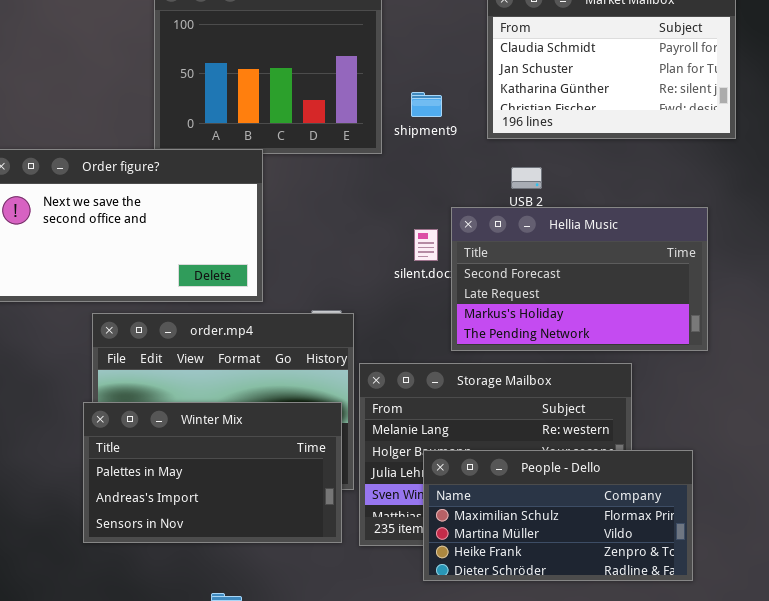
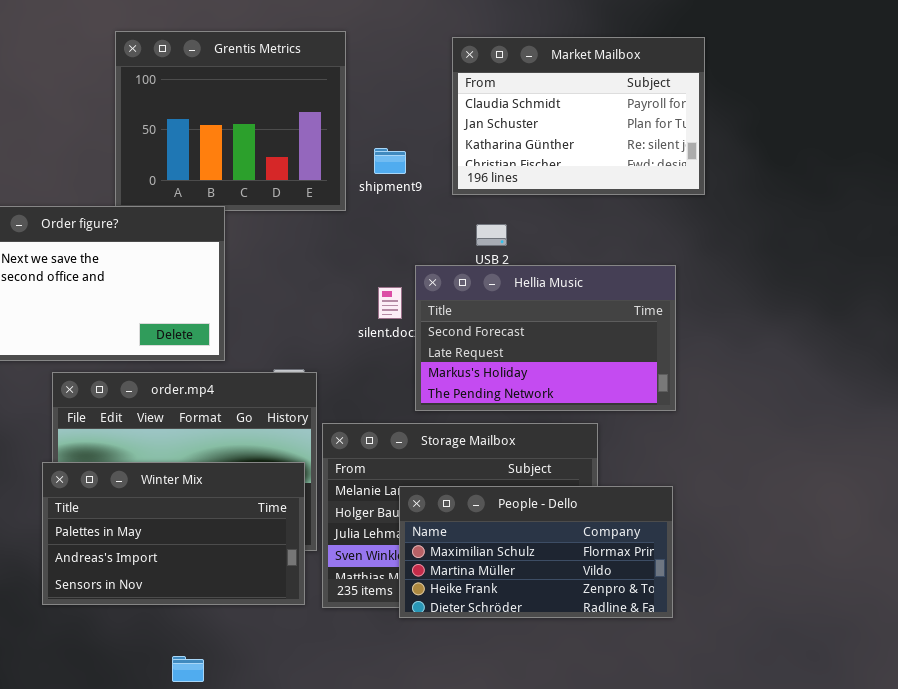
People - Dello: [423,450,693,581] -> [399,486,673,618], moved

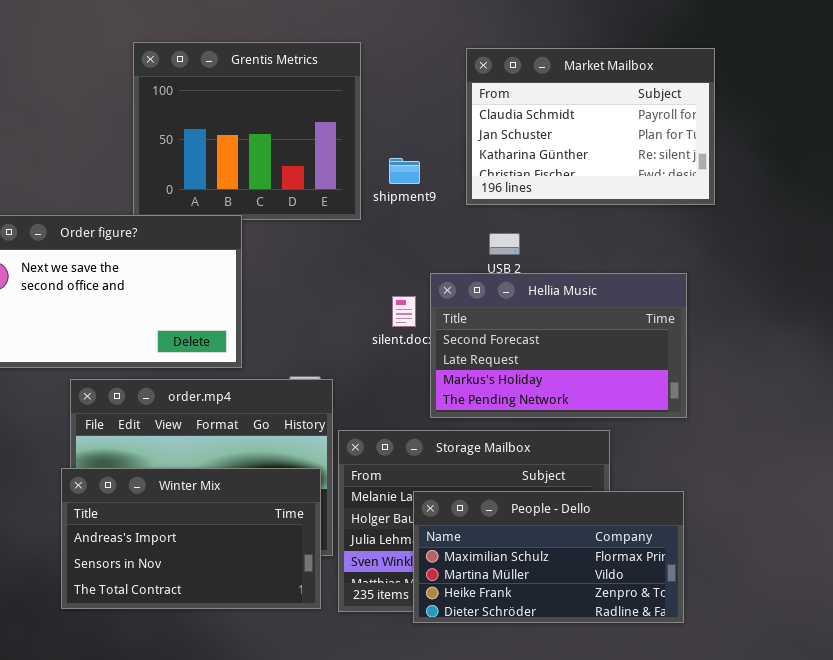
Winter Mix: [42,462,305,605] -> [61,468,321,609], scrolled down 1 row

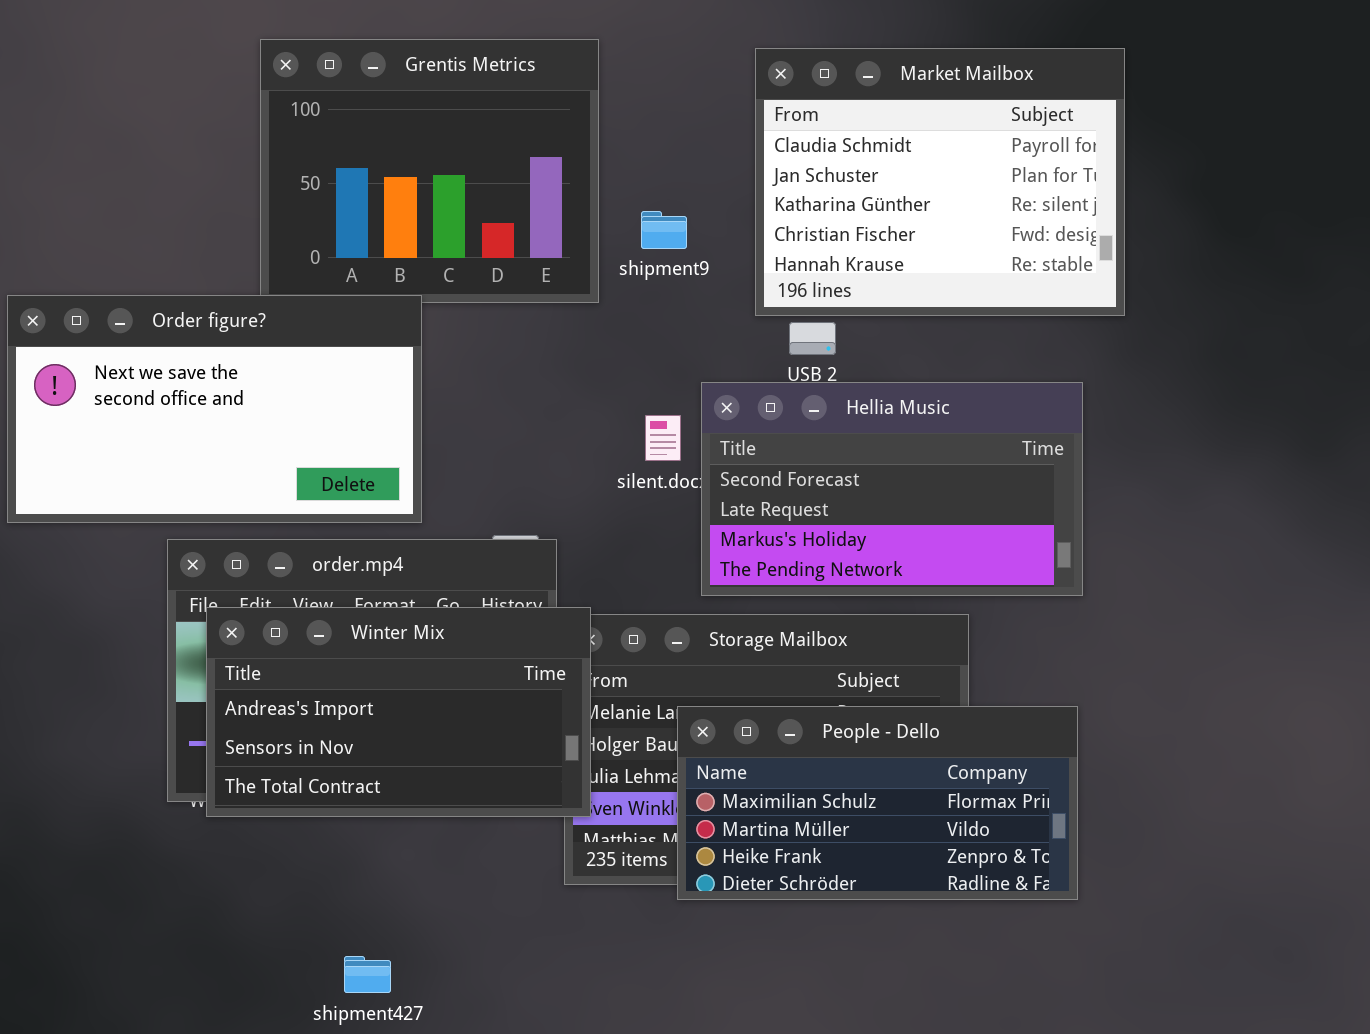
Market Mailbox: [466,48,715,205] -> [755,48,1125,316], resized
Winter Mix: [61,468,321,609] -> [206,607,591,817], moved

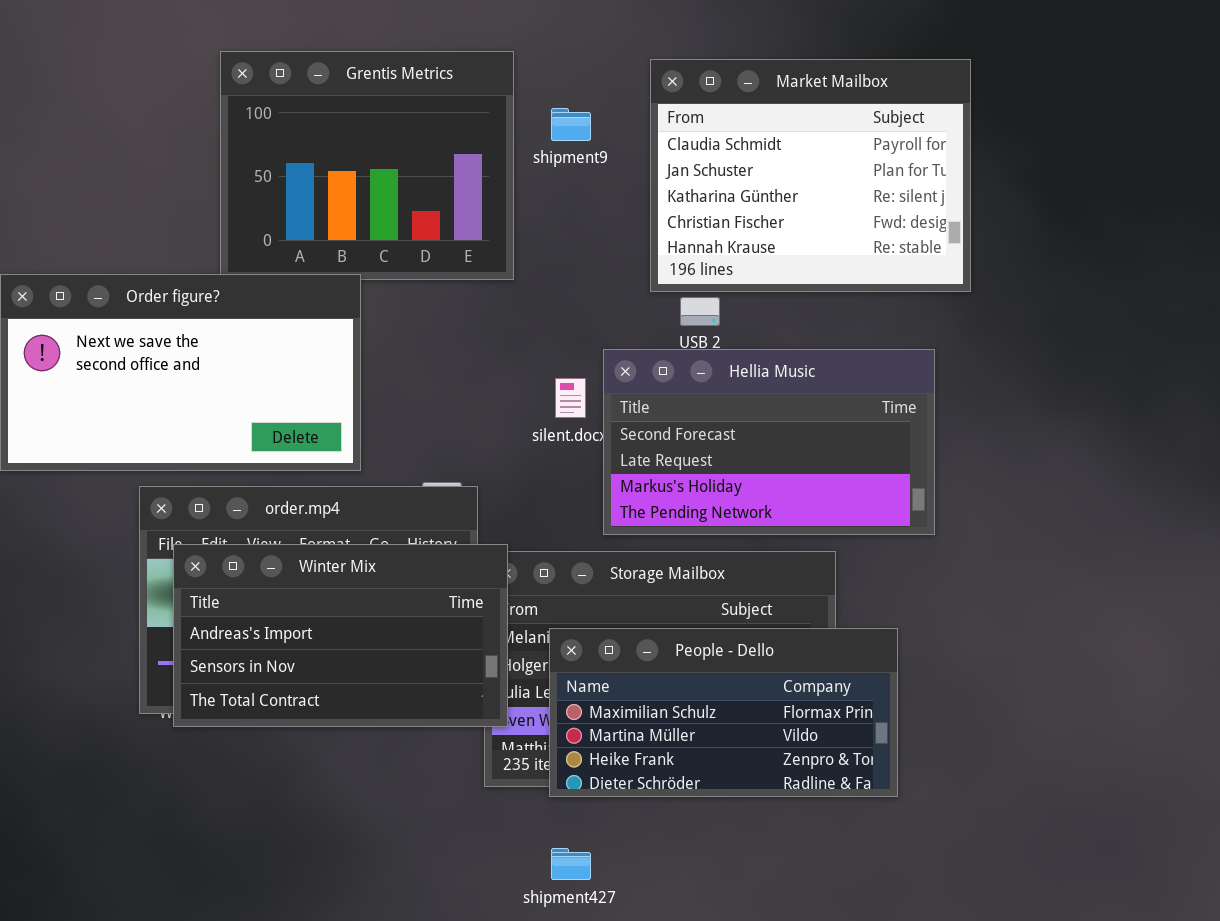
shipment9: [641,211,687,249] -> [551,108,591,141], moved
People - Dello: [677,706,1078,900] -> [549,628,898,797], moved
shipment427: [344,956,391,993] -> [551,848,591,880], moved

